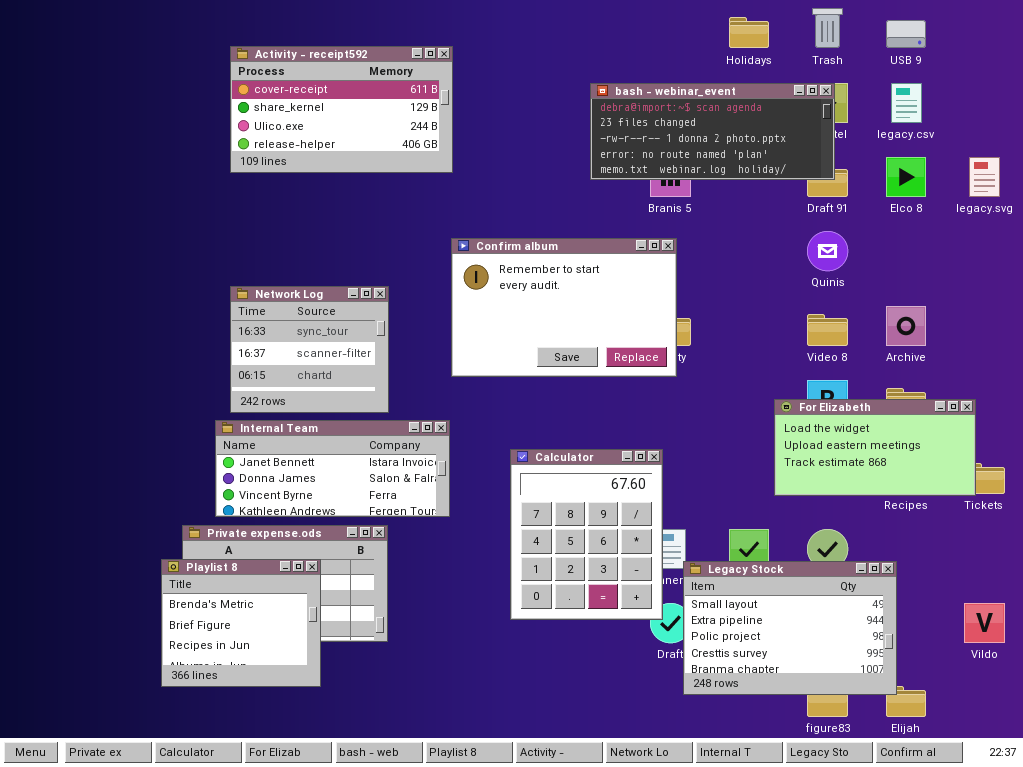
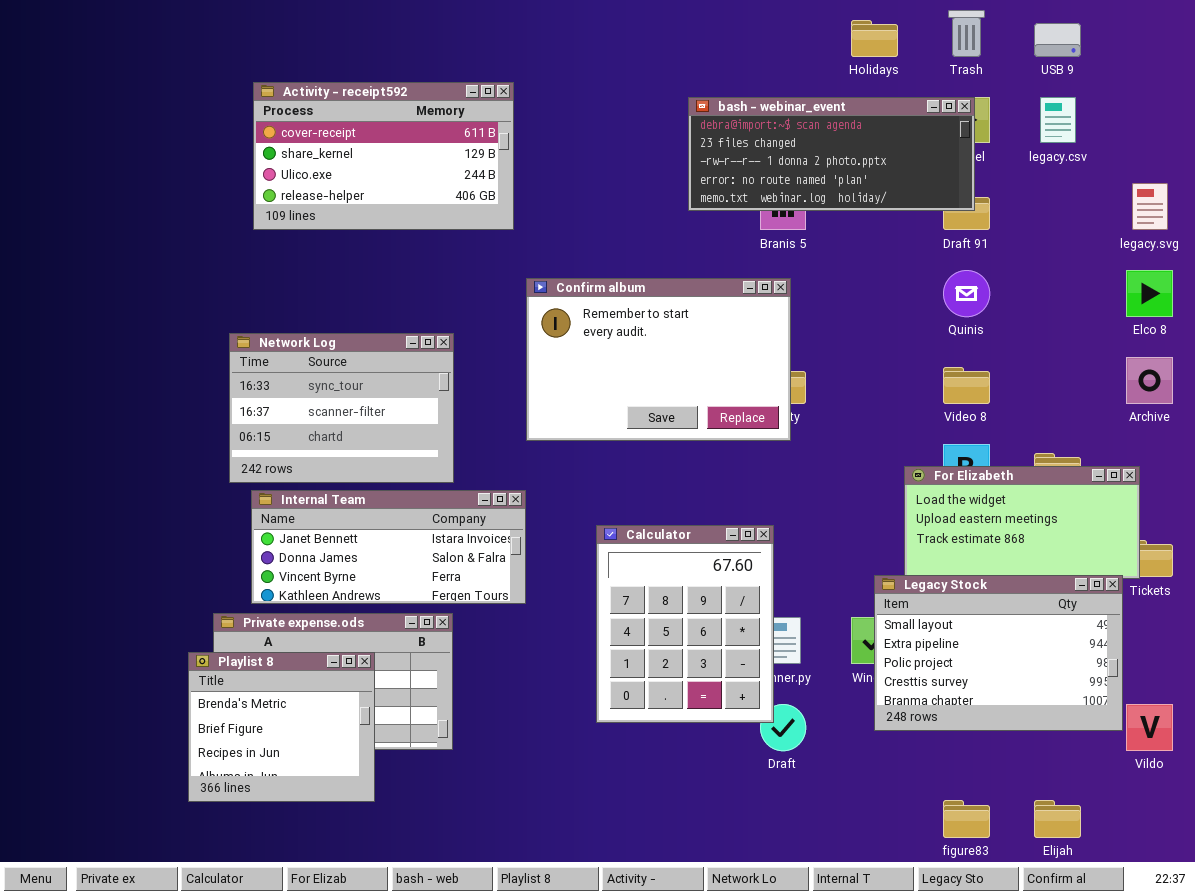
Activity - receipt592: [230,46,453,173] -> [253,82,514,230], moved
Elco 8: [886,157,926,197] -> [1126,270,1173,317], moved
Network Log: [230,286,389,413] -> [229,333,454,483], resized
Archive: [886,306,926,346] -> [1126,357,1173,404], moved
Legacy Stock: [683,561,897,695] -> [874,575,1123,731], moved

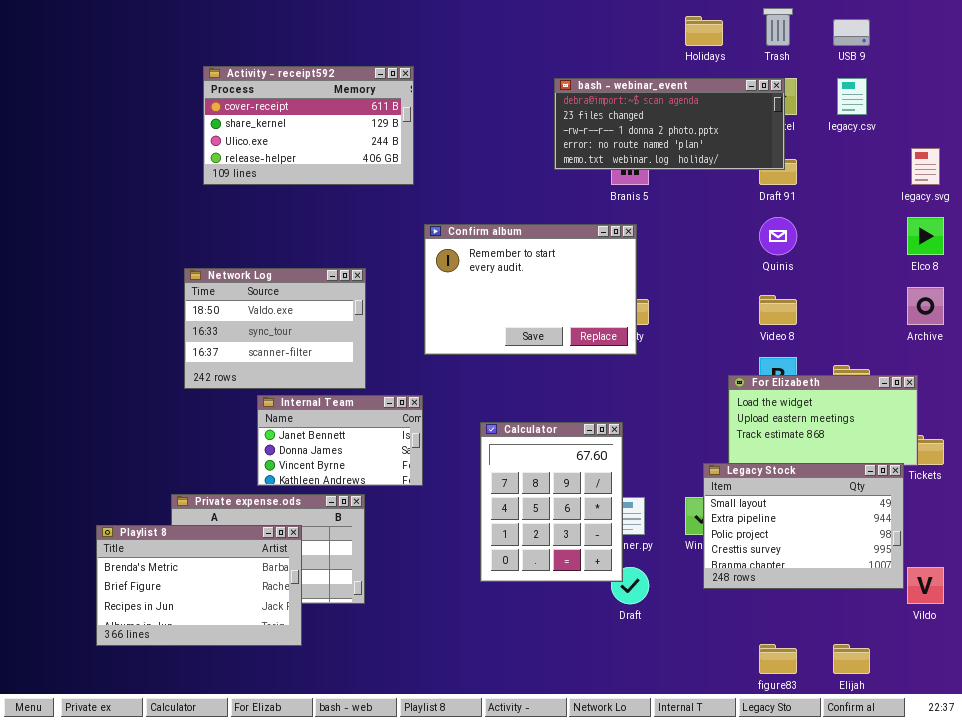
Network Log: [229,333,454,483] -> [184,268,366,389], scrolled up 1 row
Internal Team: [251,490,526,604] -> [257,395,423,486], resized
Playlist 8: [188,652,375,802] -> [96,525,302,646], resized

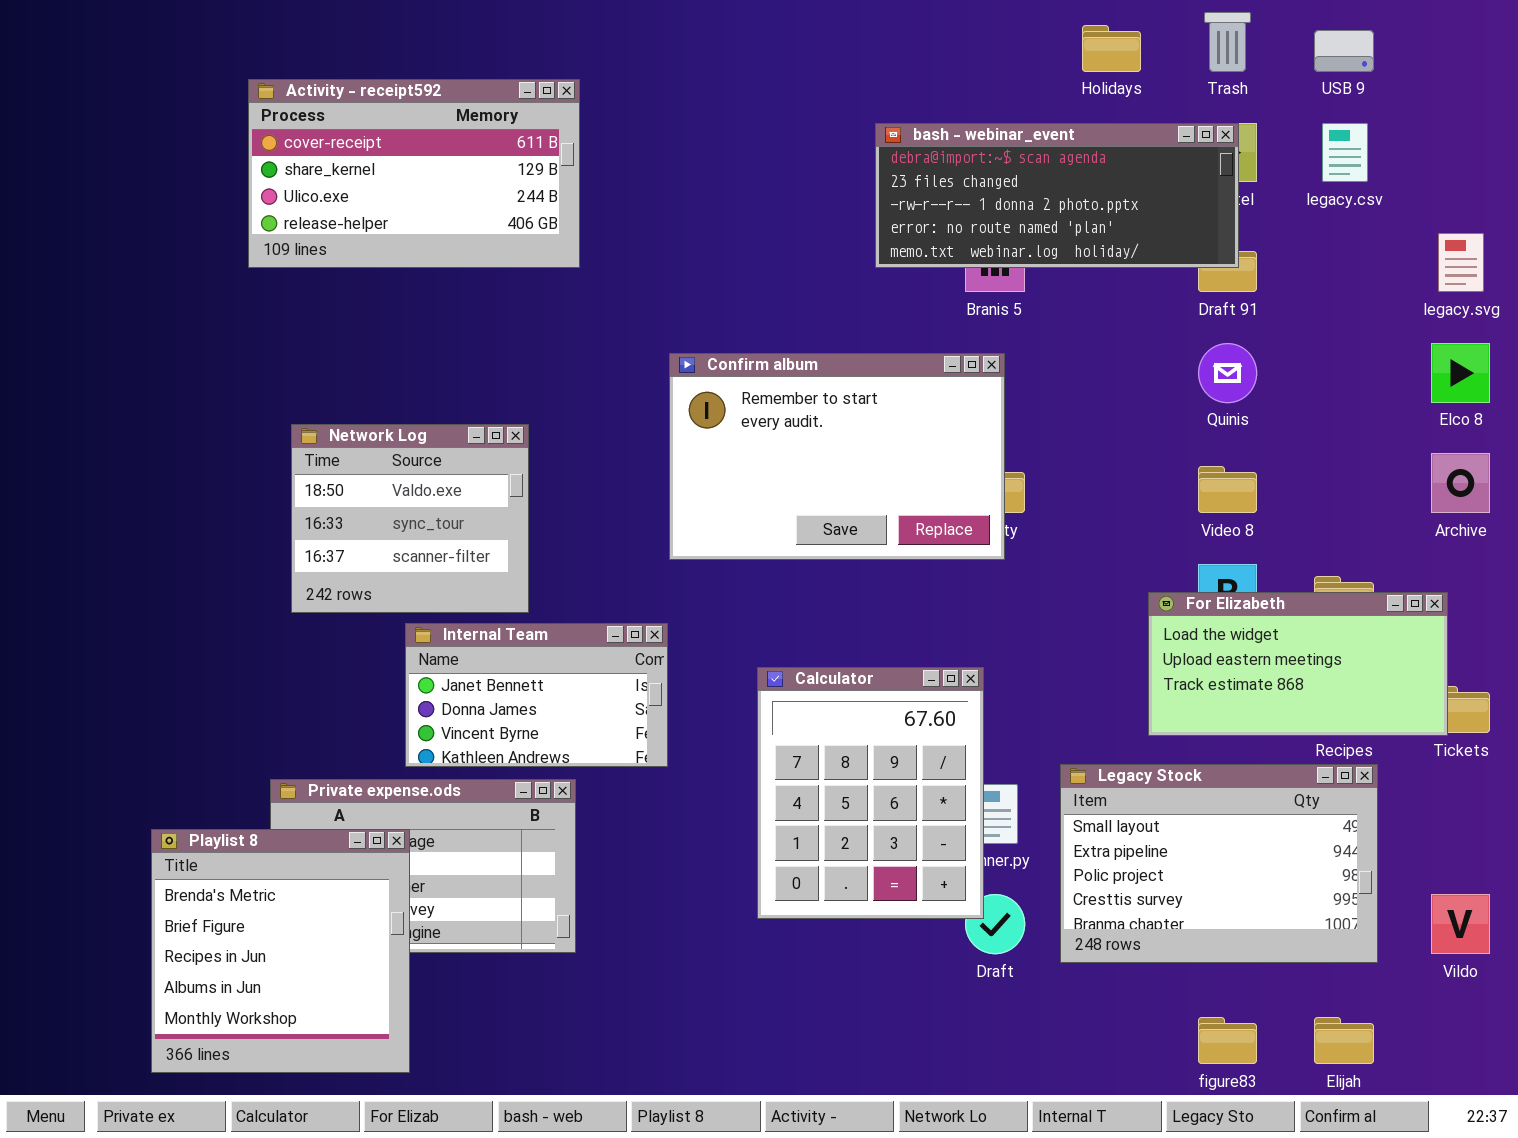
Activity - receipt592: [203,66,414,185] -> [248,79,580,268], moved
Network Log: [184,268,366,389] -> [291,424,529,613], resized
Legacy Stock: [703,463,904,589] -> [1060,764,1378,963], moved
Playlist 8: [96,525,302,646] -> [151,829,410,1073], resized

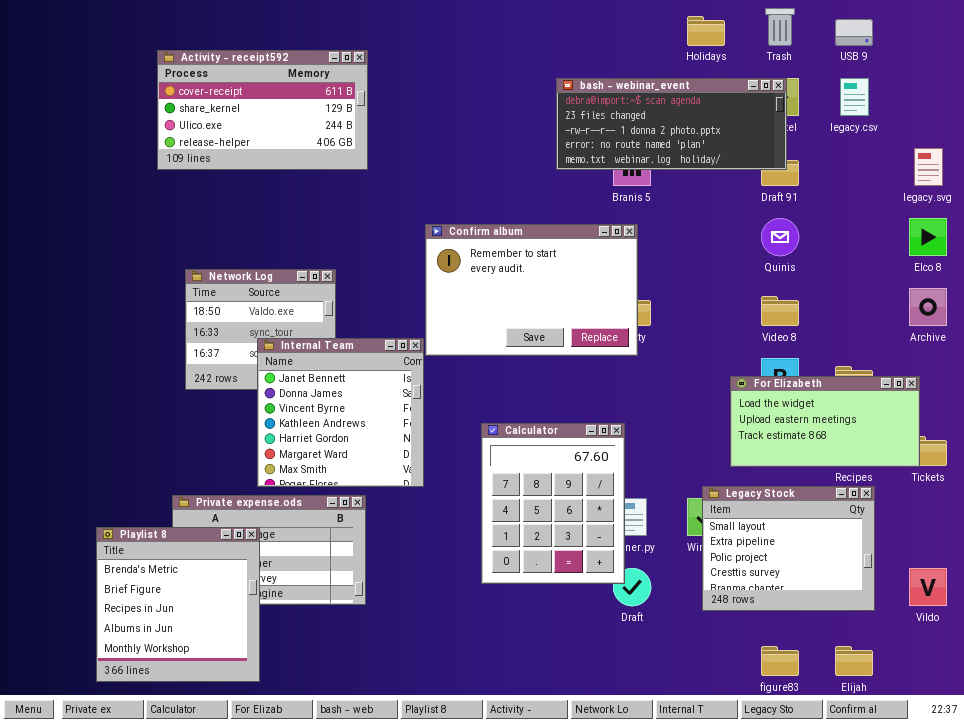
Internal Team: [405,623,668,767] -> [257,338,424,487], resized
Legacy Stock: [1060,764,1378,963] -> [702,486,875,611], resized

